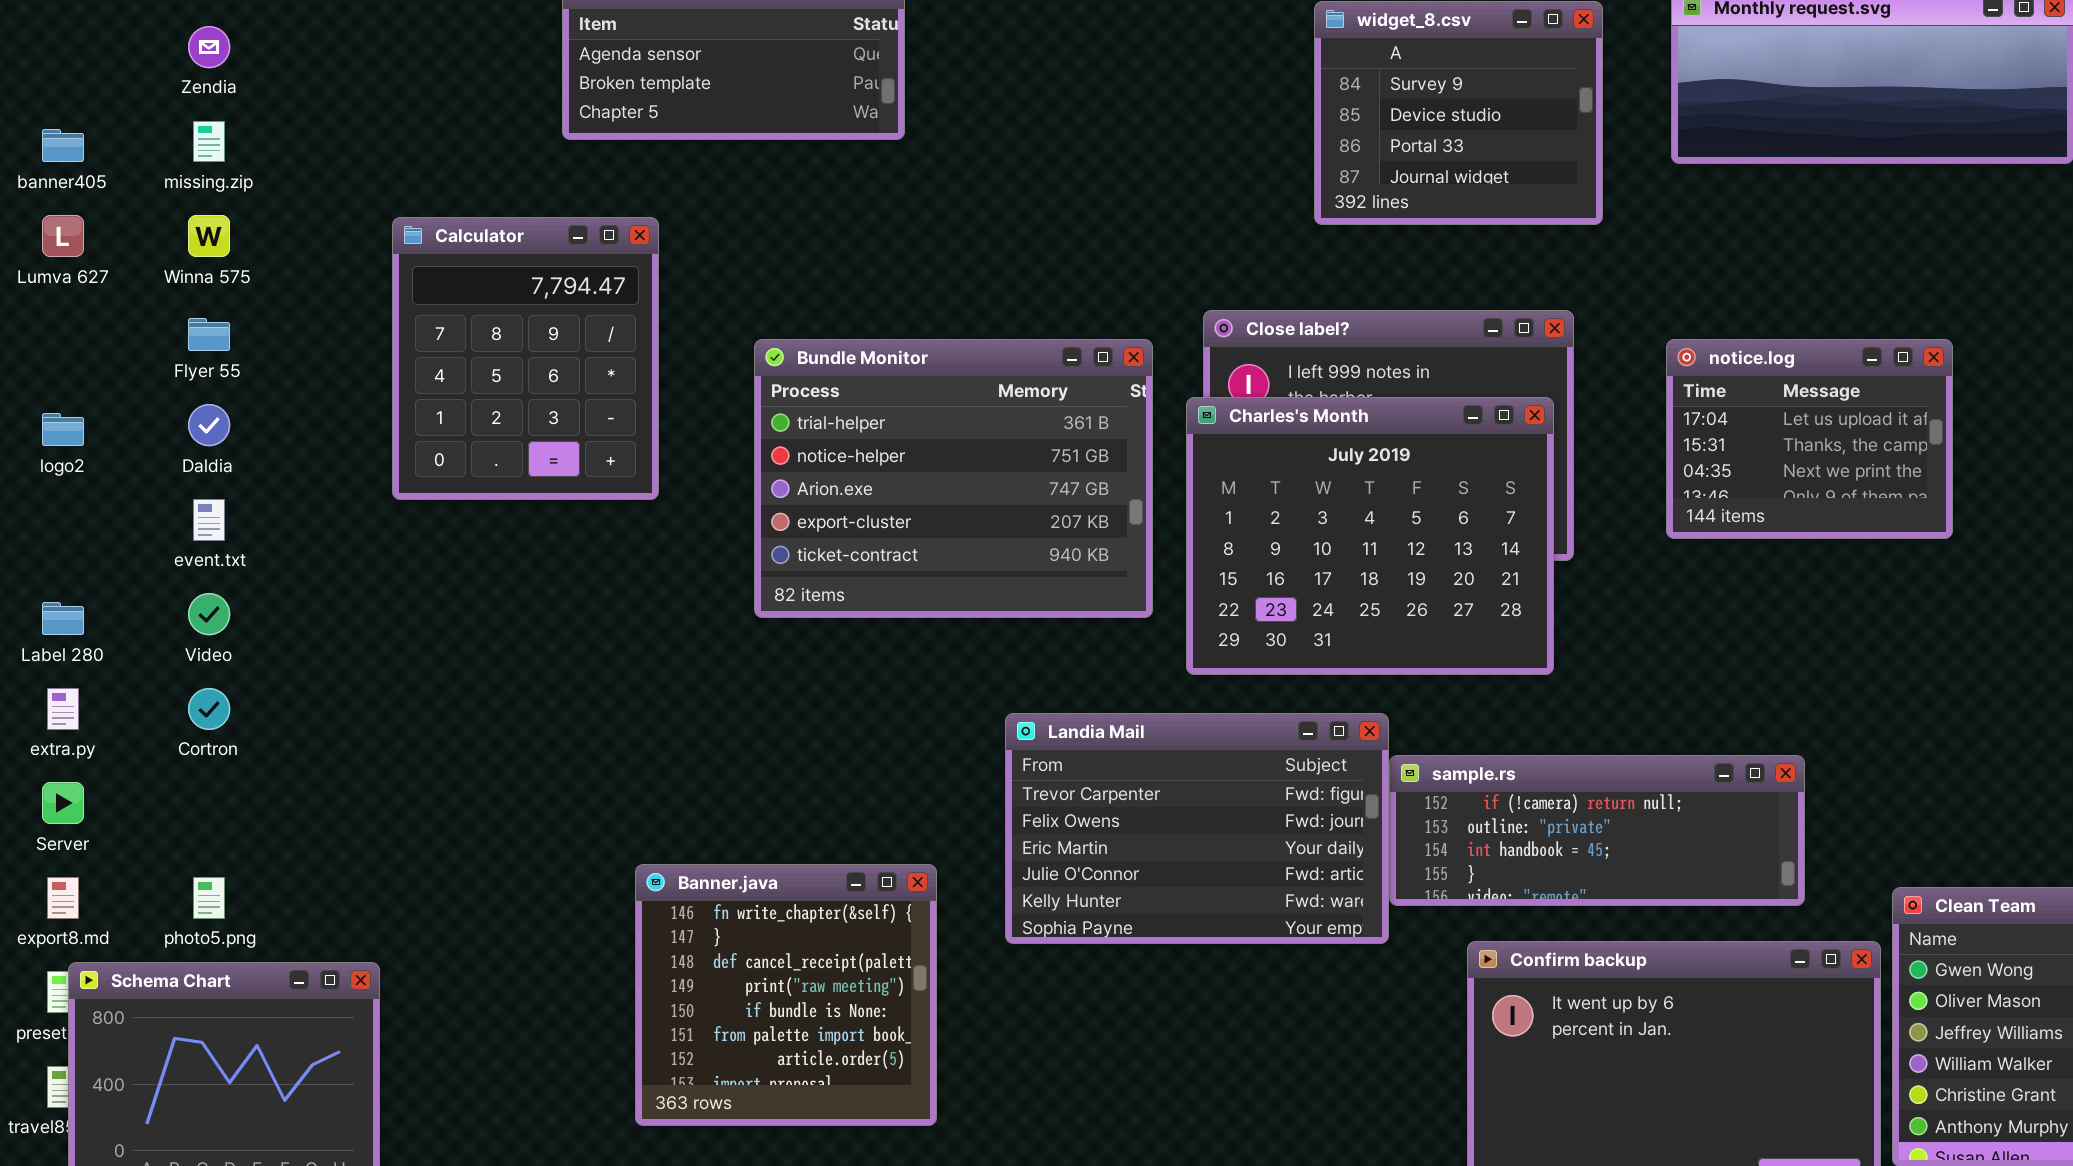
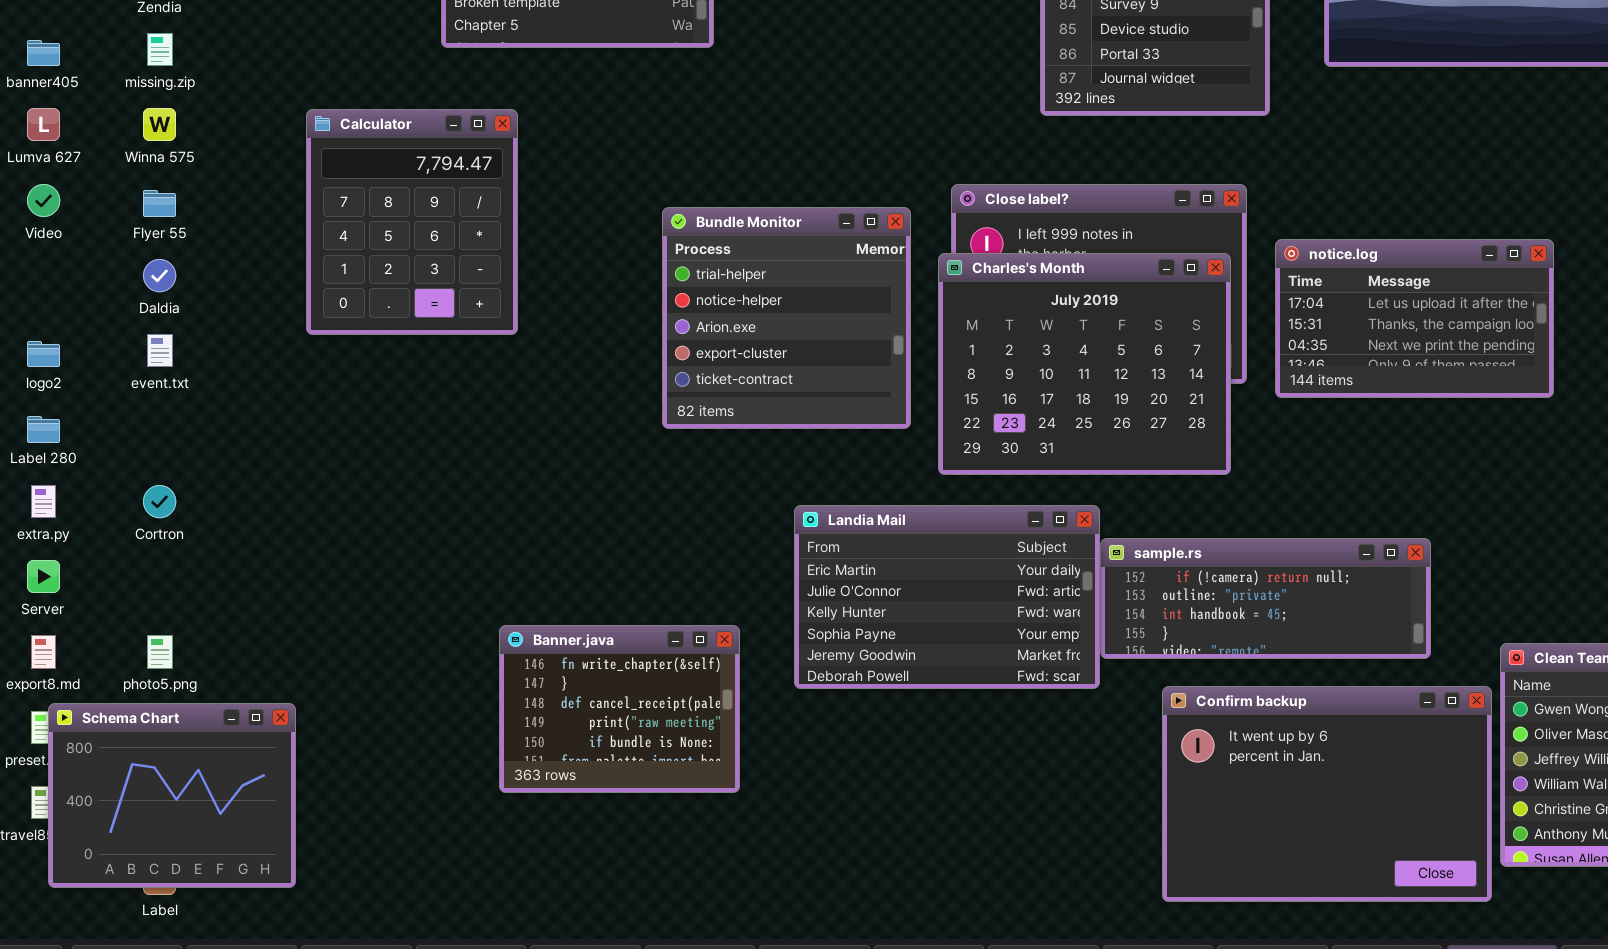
Bundle Monitor: [754,339,1153,618] -> [662,207,911,429], resized
notice.log: [1666,339,1953,539] -> [1275,239,1554,398], moved, resized
logo2: [42,413,84,446] -> [27,341,60,367], moved
Video: [188,593,230,635] -> [27,184,60,217], moved
Landia Mail: [1005,713,1389,944] -> [794,505,1100,689], scrolled down 2 rows
Banner.java: [635,864,937,1126] -> [499,625,740,793], resized

